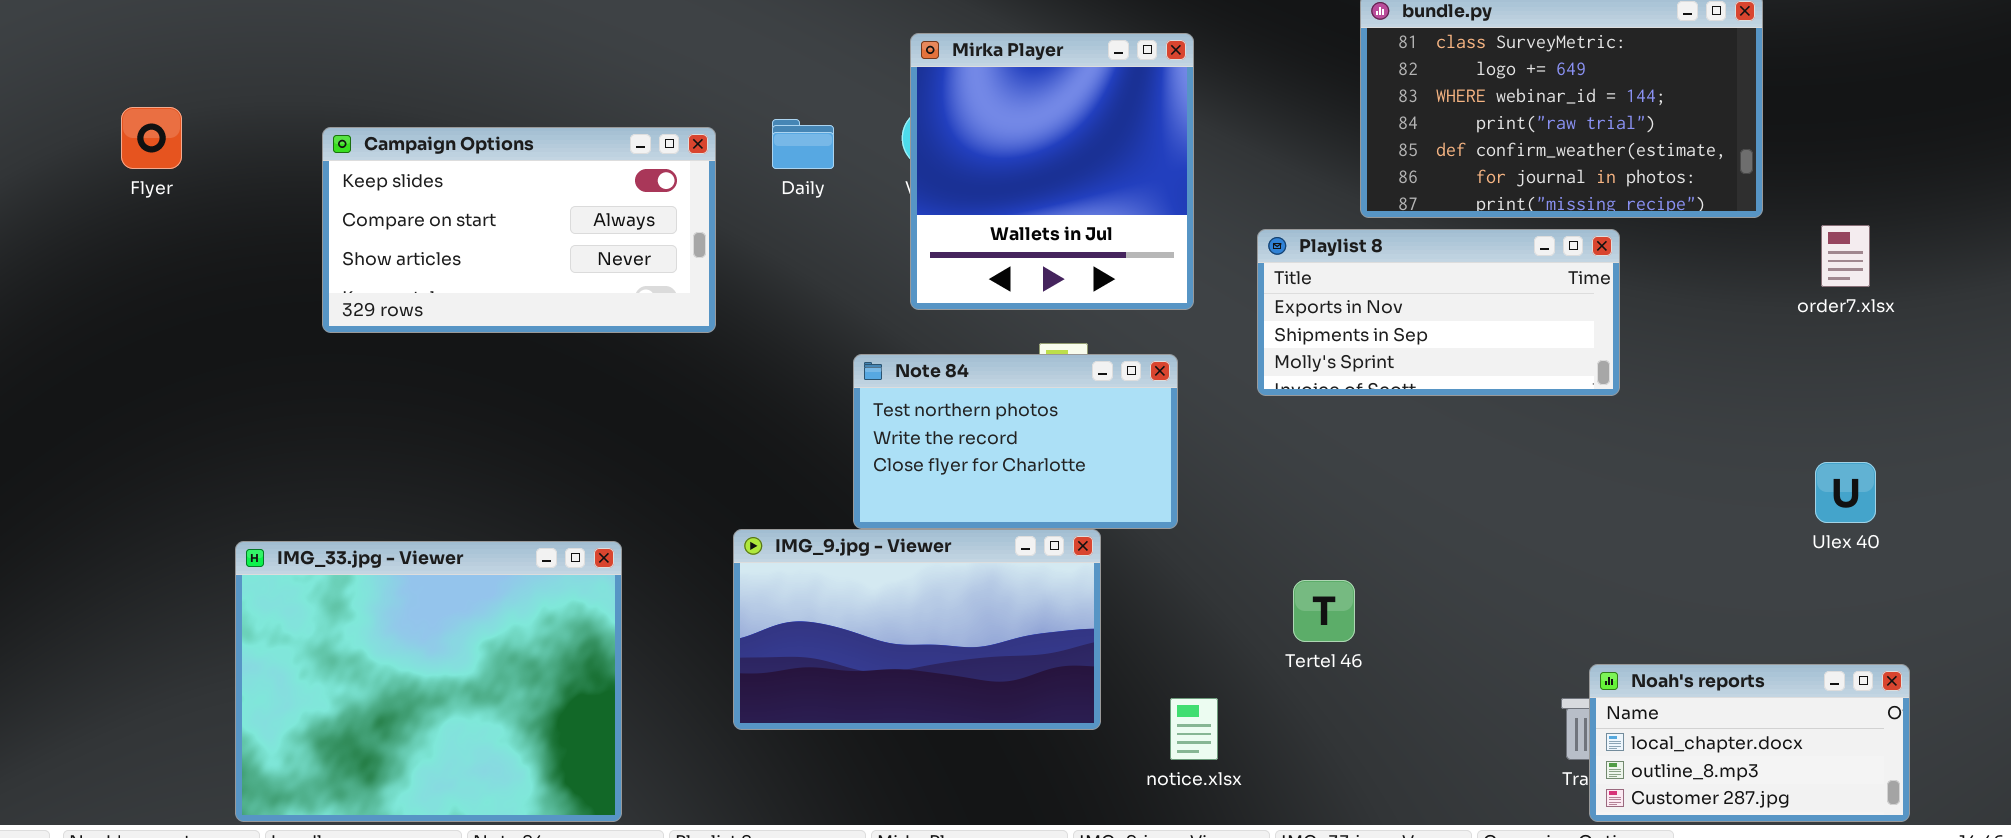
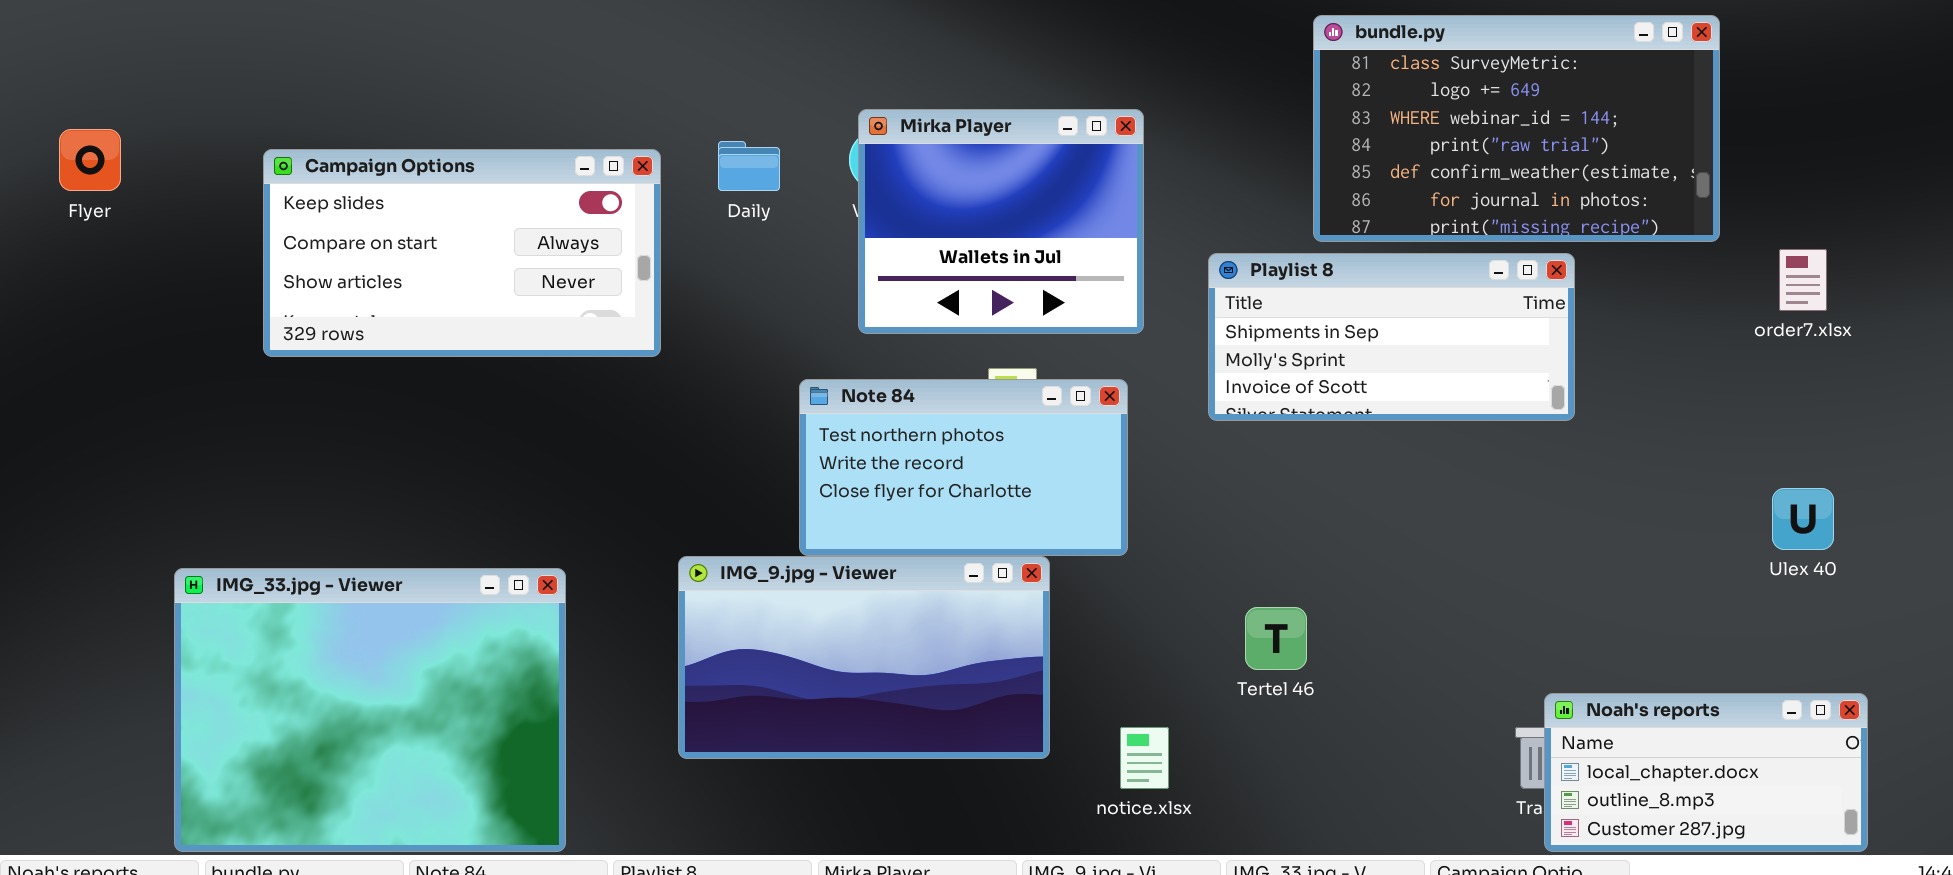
Mirka Player: [910,33,1194,310] -> [858,109,1144,334], resized
Playlist 8: [1257,229,1620,396] -> [1208,253,1575,421], scrolled down 1 row

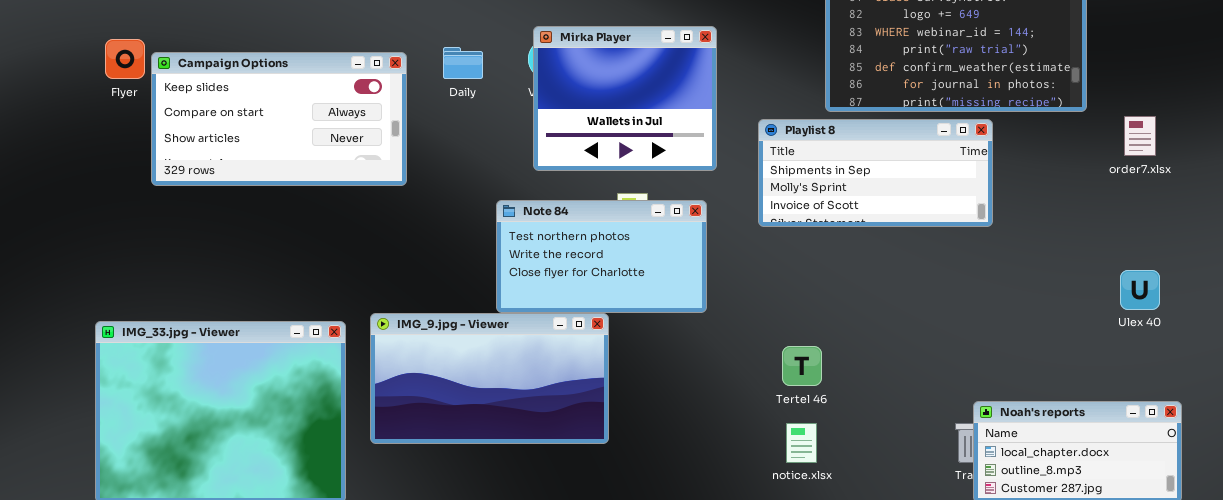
Flyer: [59,129,121,191] -> [105,39,145,79], moved
IMG_9.jpg - Viewer: [678,556,1050,759] -> [370,313,609,444], moved
notice.xlsx: [1120,727,1169,789] -> [786,423,817,463], moved

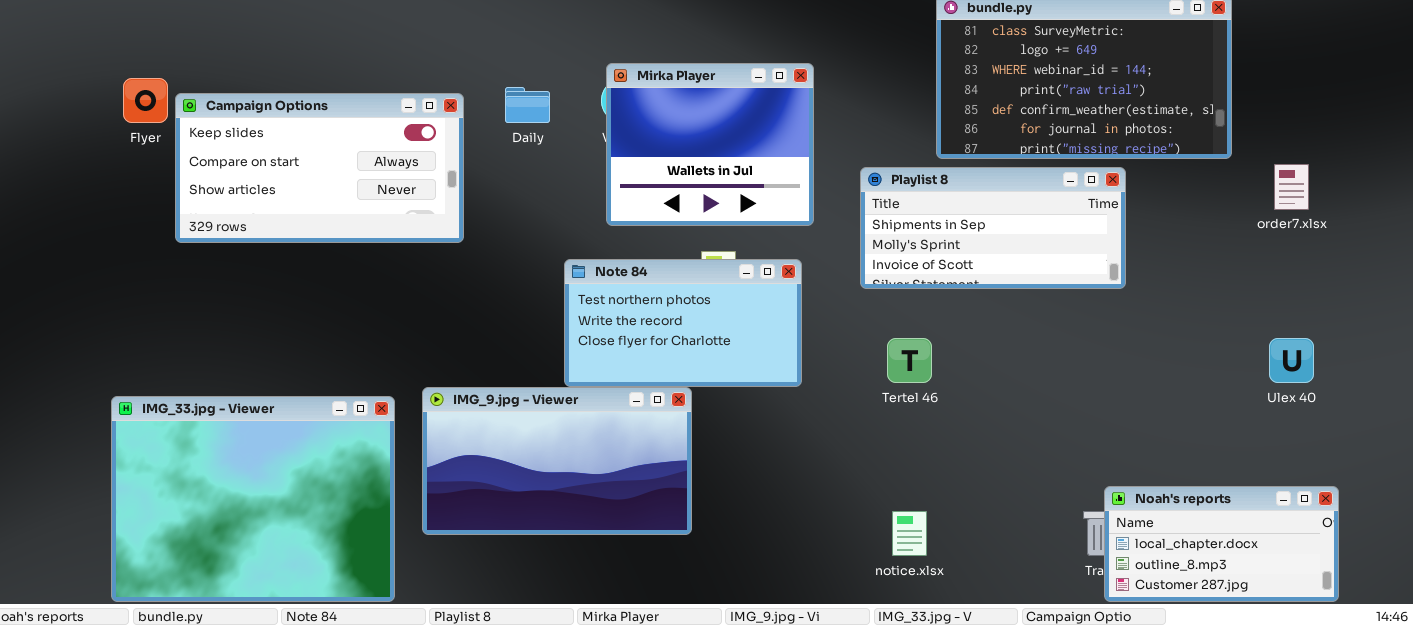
Tertel 46: [782,346,822,386] -> [887,338,932,383], moved

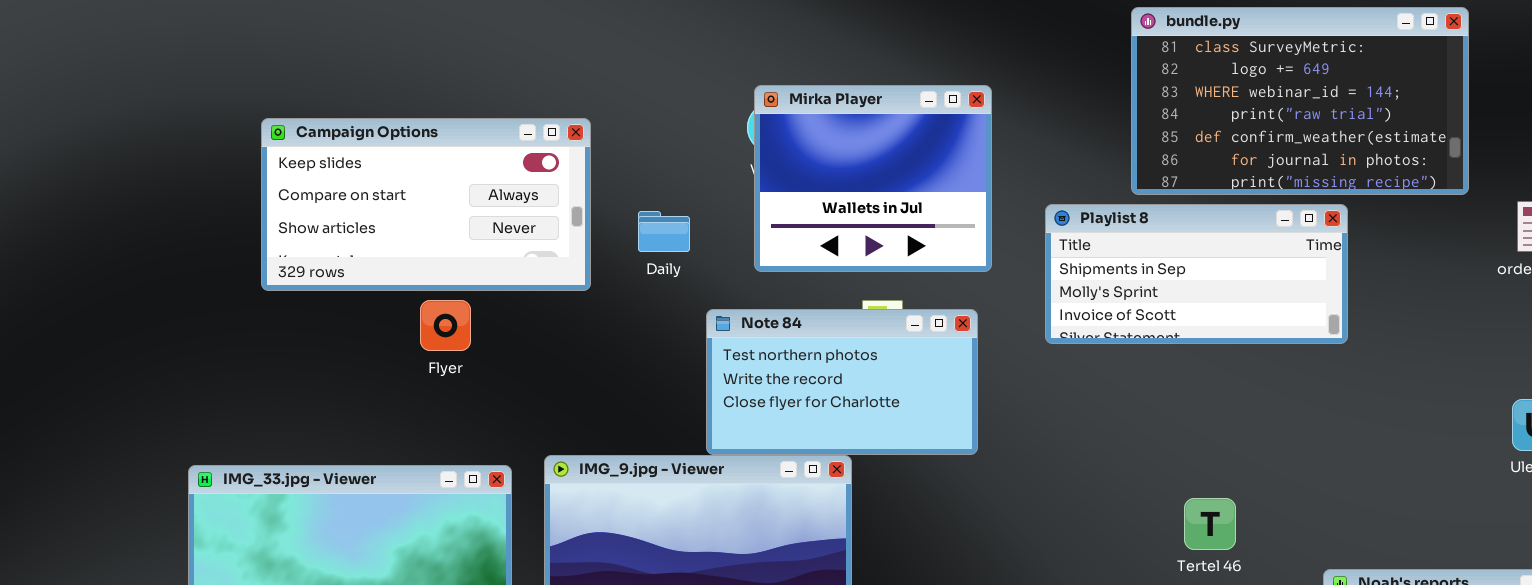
Flyer: [123,78,168,123] -> [420,300,471,351], moved
Daily: [505,87,550,123] -> [638,211,690,252], moved
Tertel 46: [887,338,932,383] -> [1184,498,1236,550], moved

